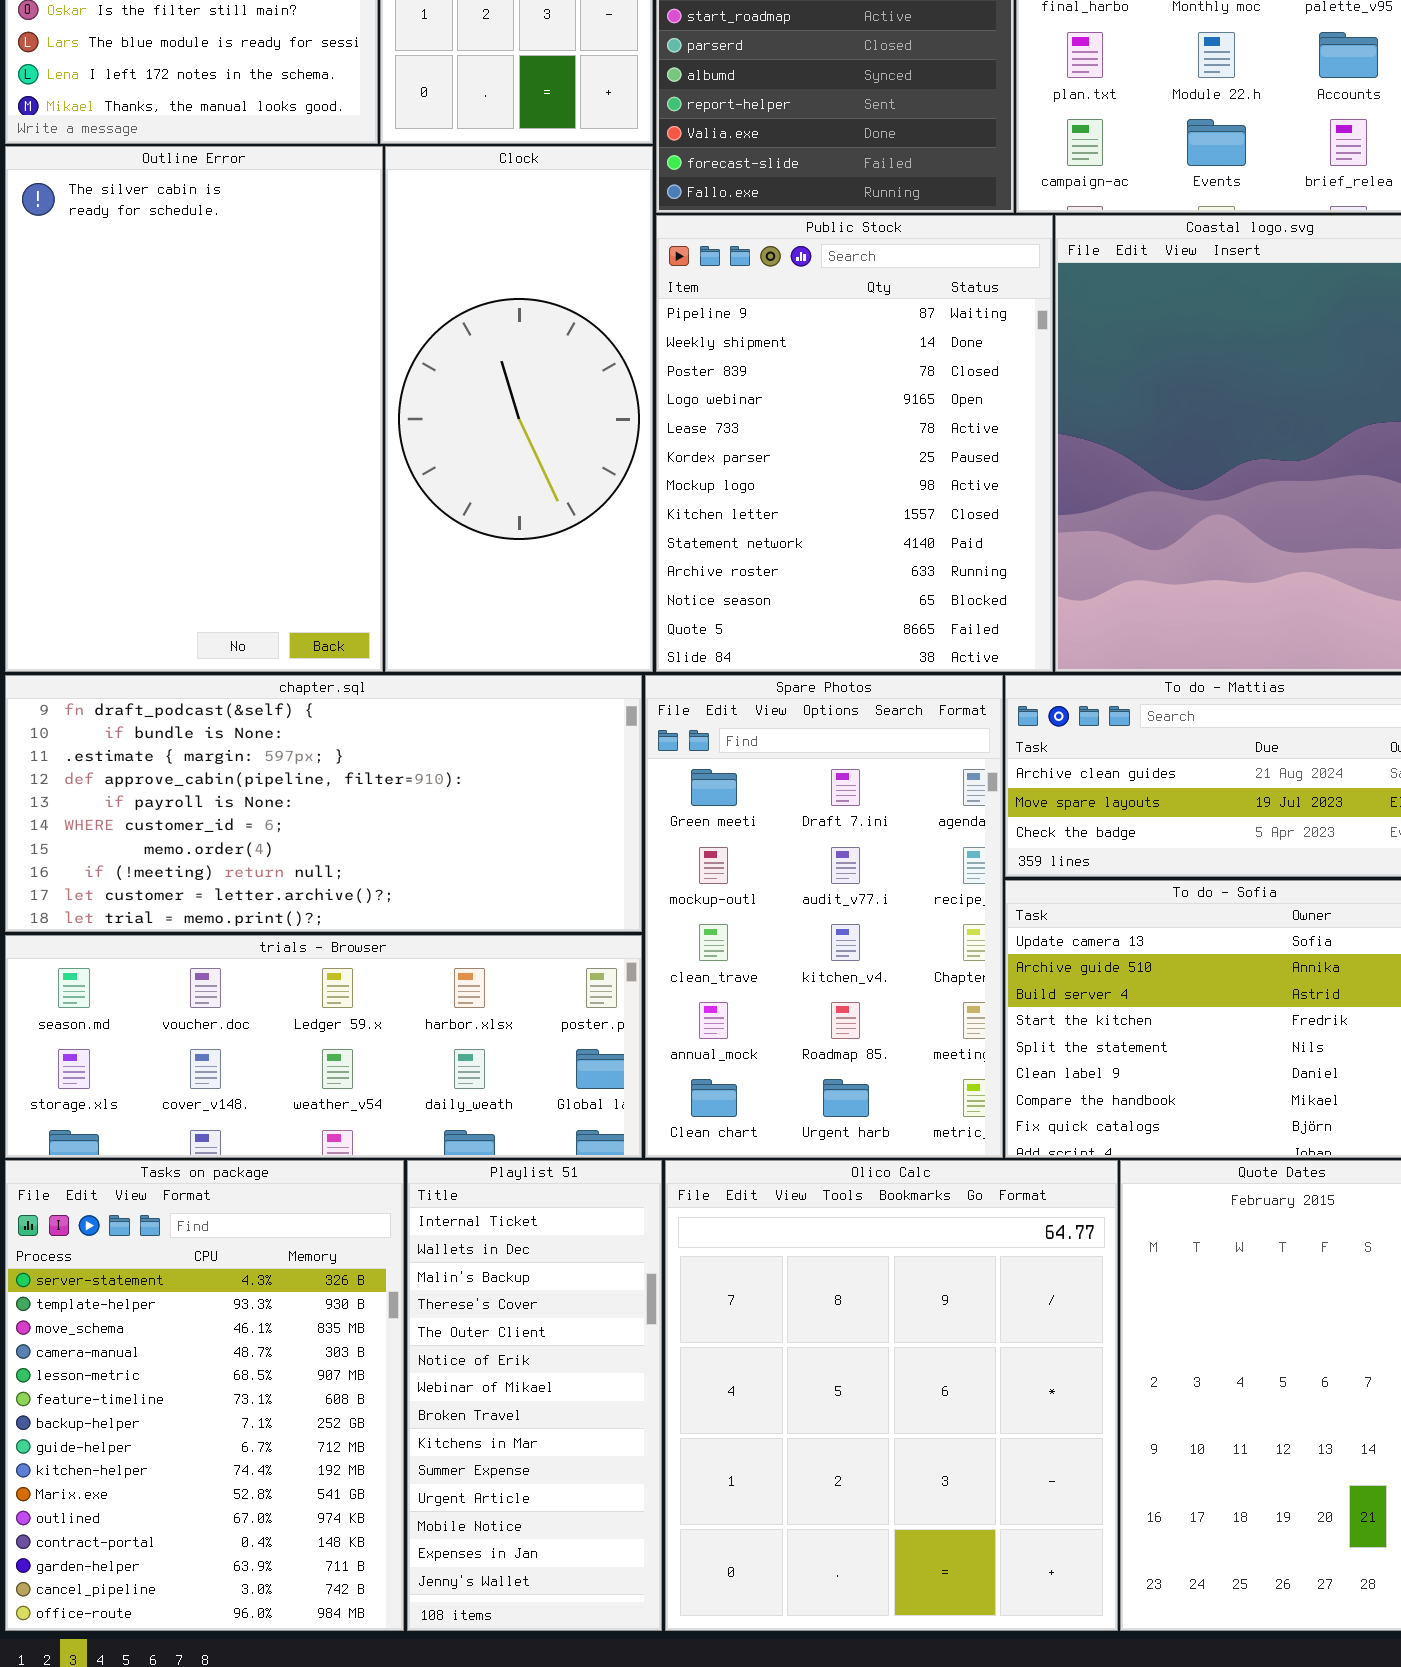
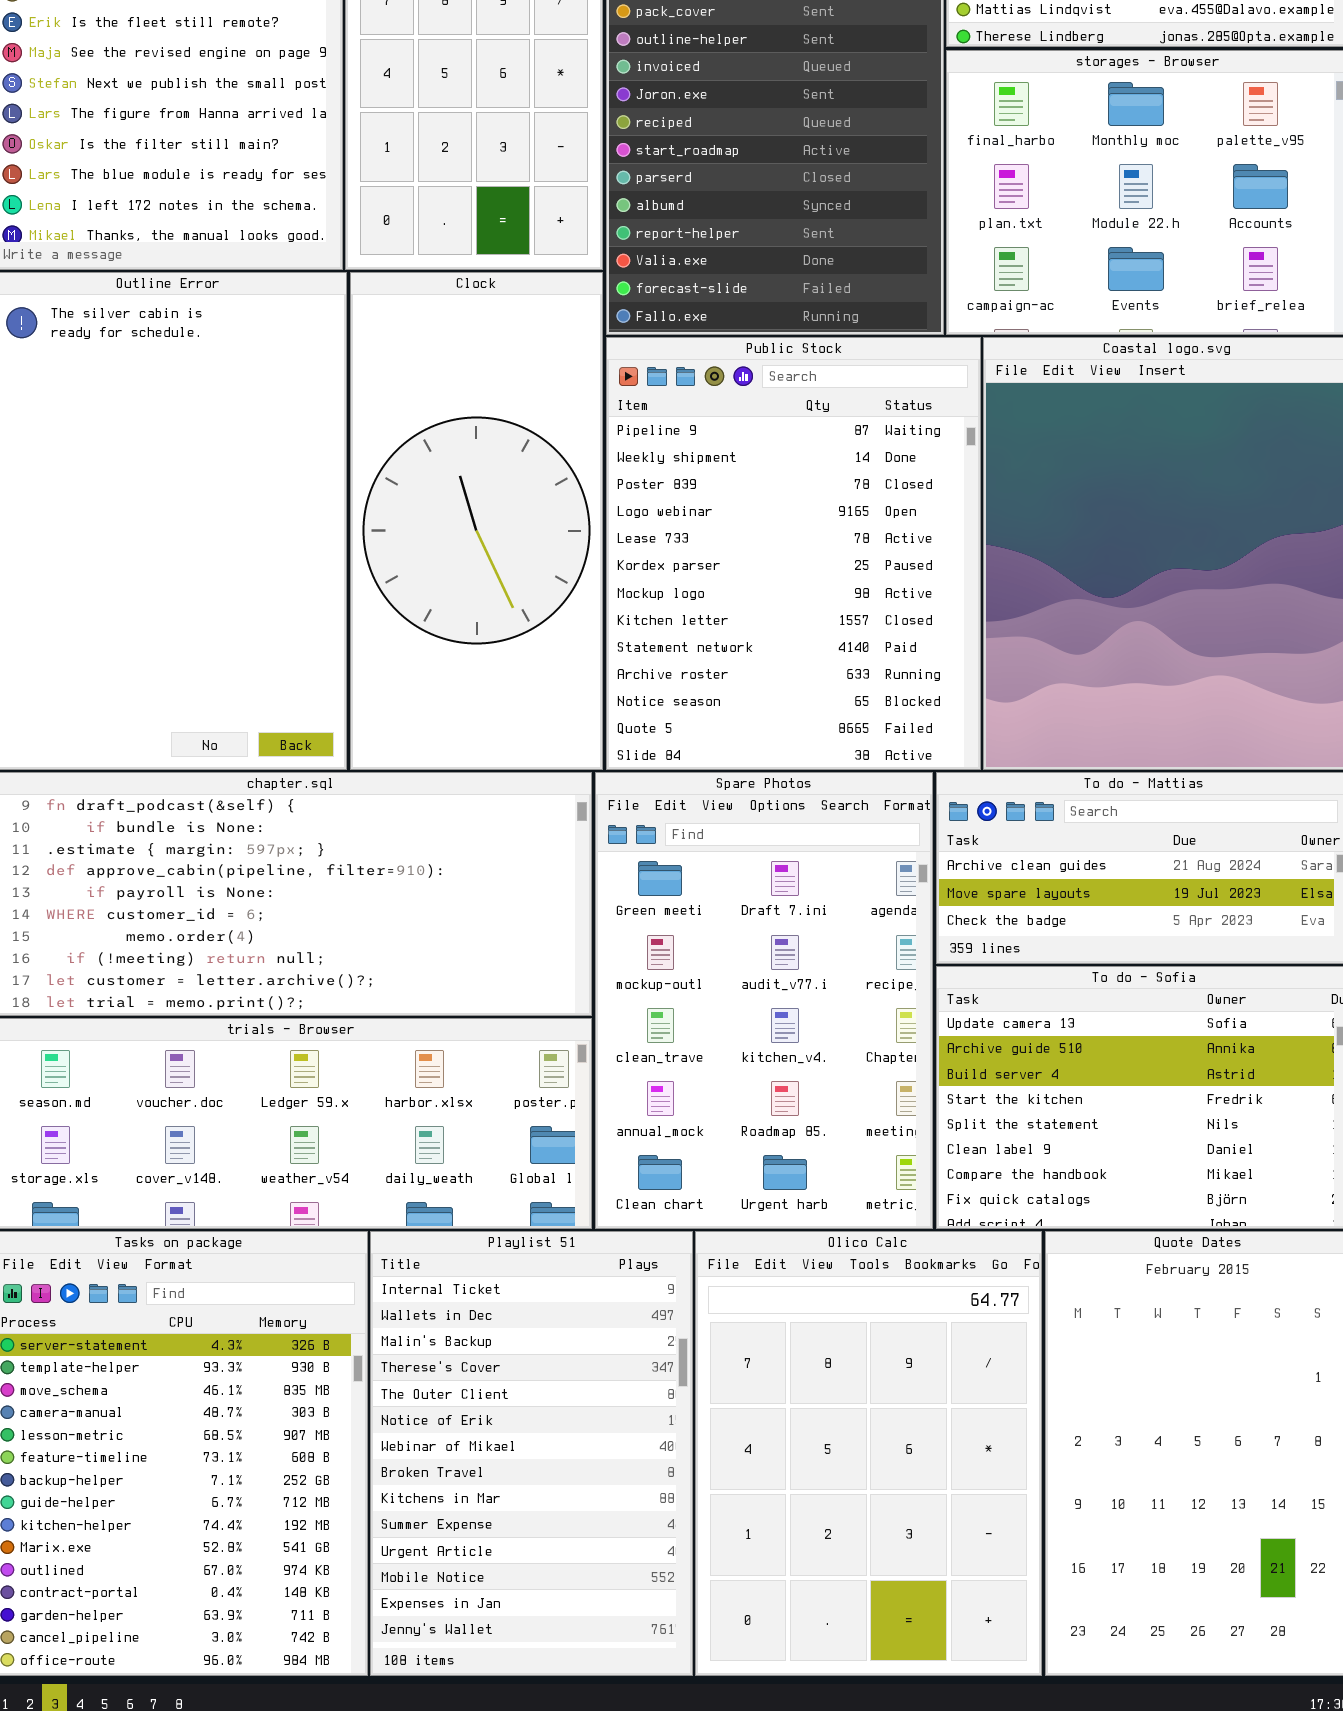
Playlist 51: [407,1160,662,1631] -> [370,1231,693,1676], resized
Olico Calc: [665,1160,1118,1631] -> [695,1231,1042,1676], resized

